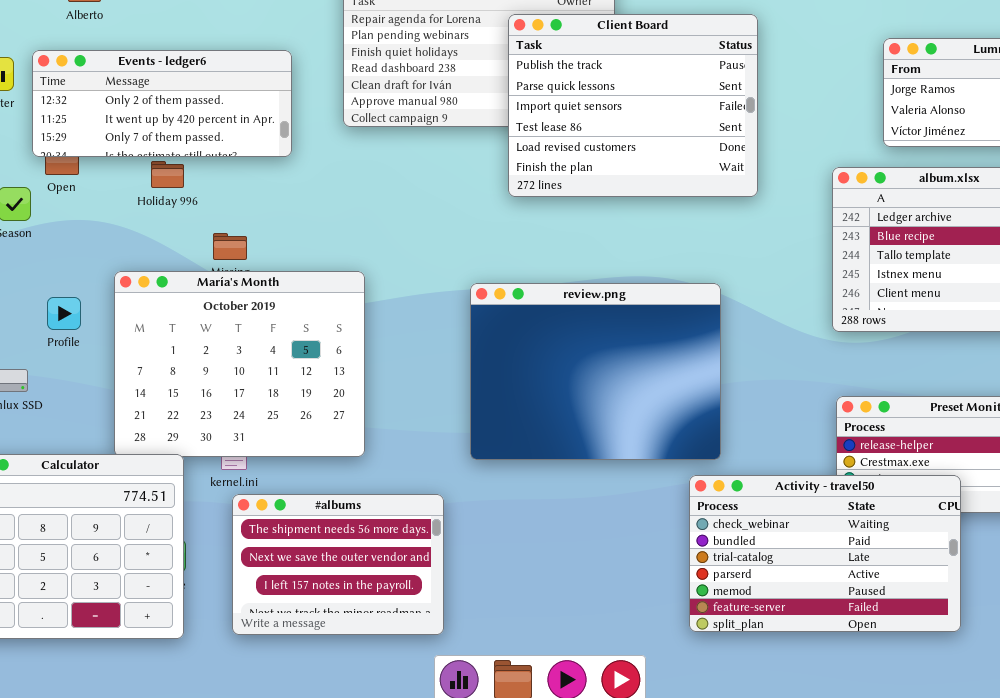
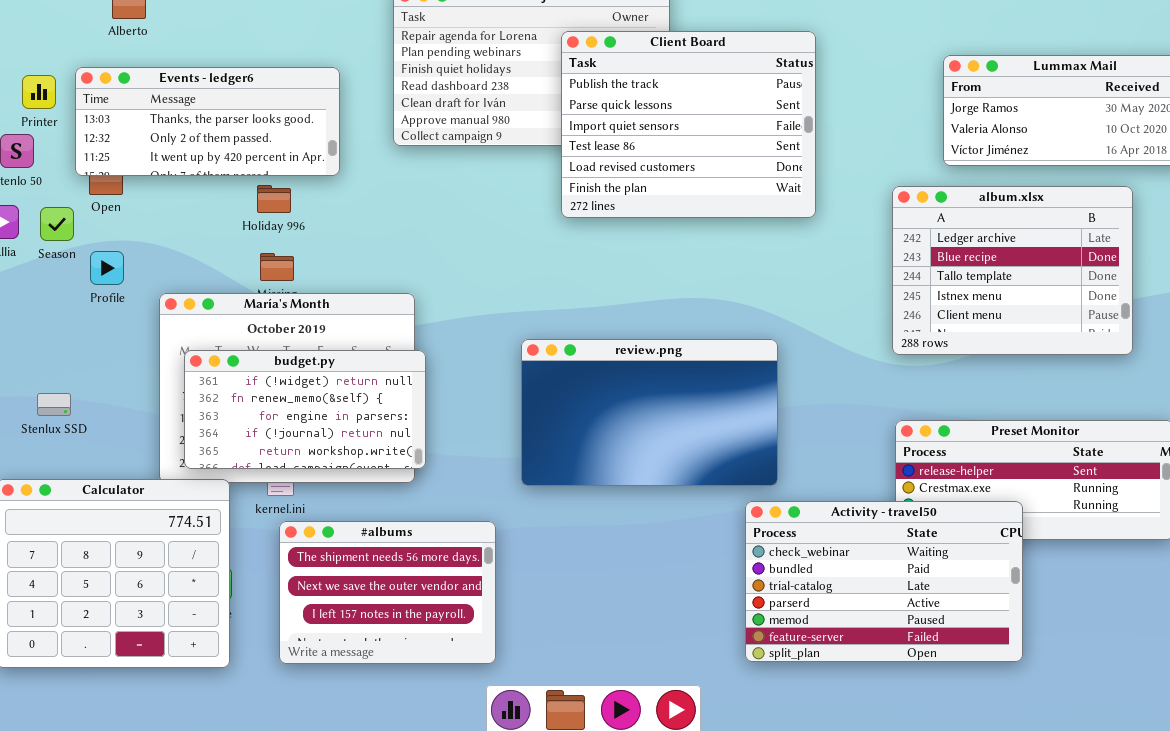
Events - ledger6: [32,50,292,157] -> [75,67,340,176], scrolled up 1 row
Holiday 996: [151,161,184,188] -> [257,185,291,213], moved
review.png: [470,283,721,460] -> [521,339,778,486], resized
Profile: [47,297,81,330] -> [90,251,124,285], moved
budget.py: none -> [184,350,426,469], opened

